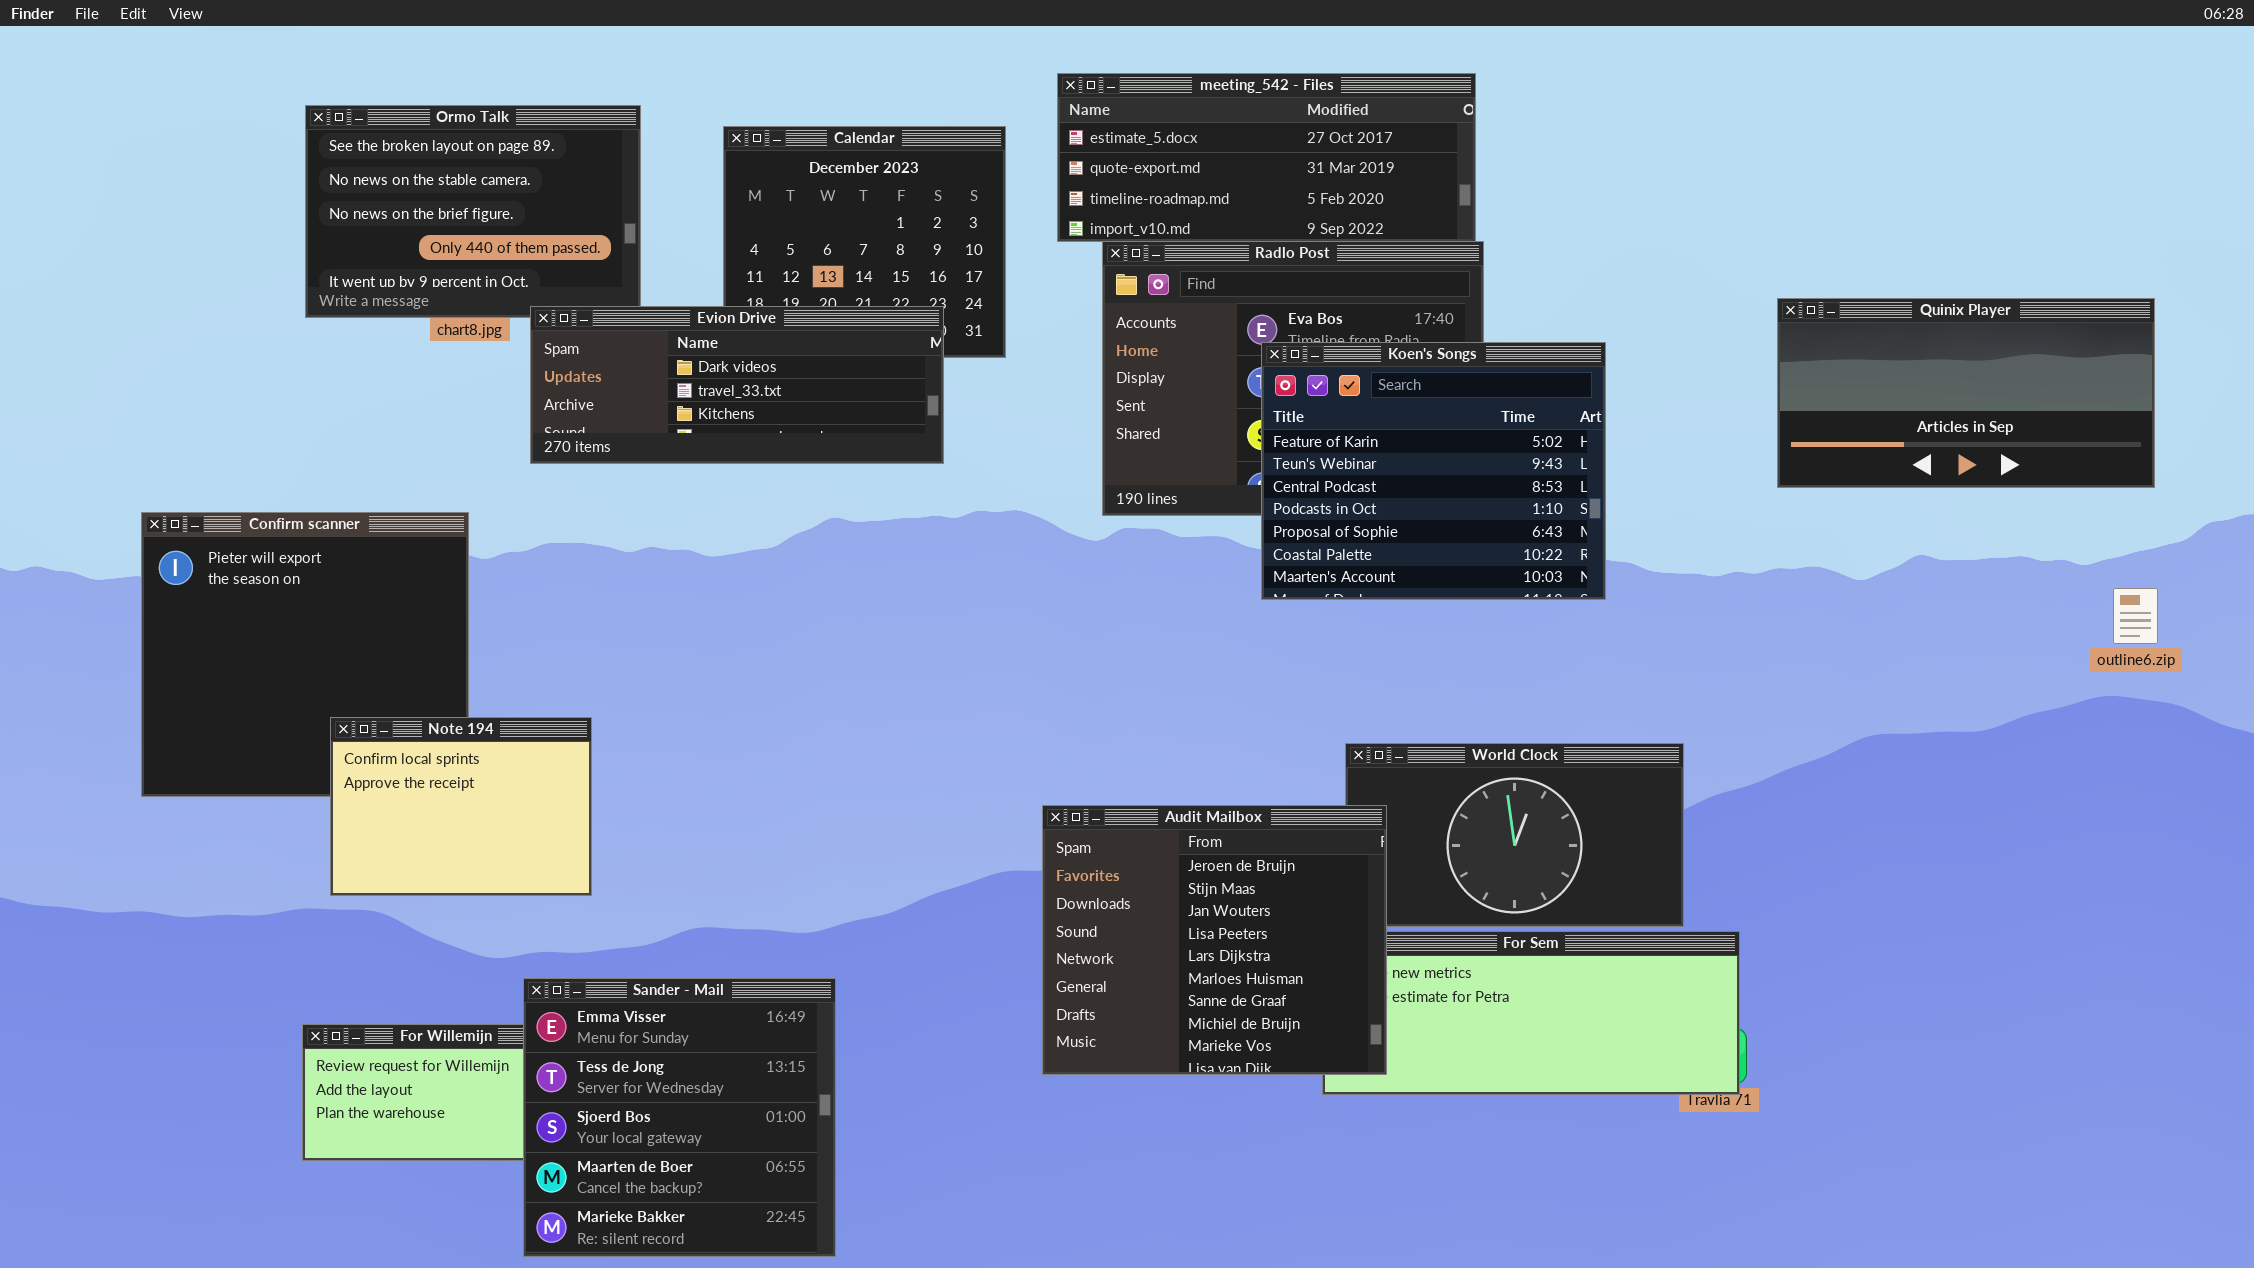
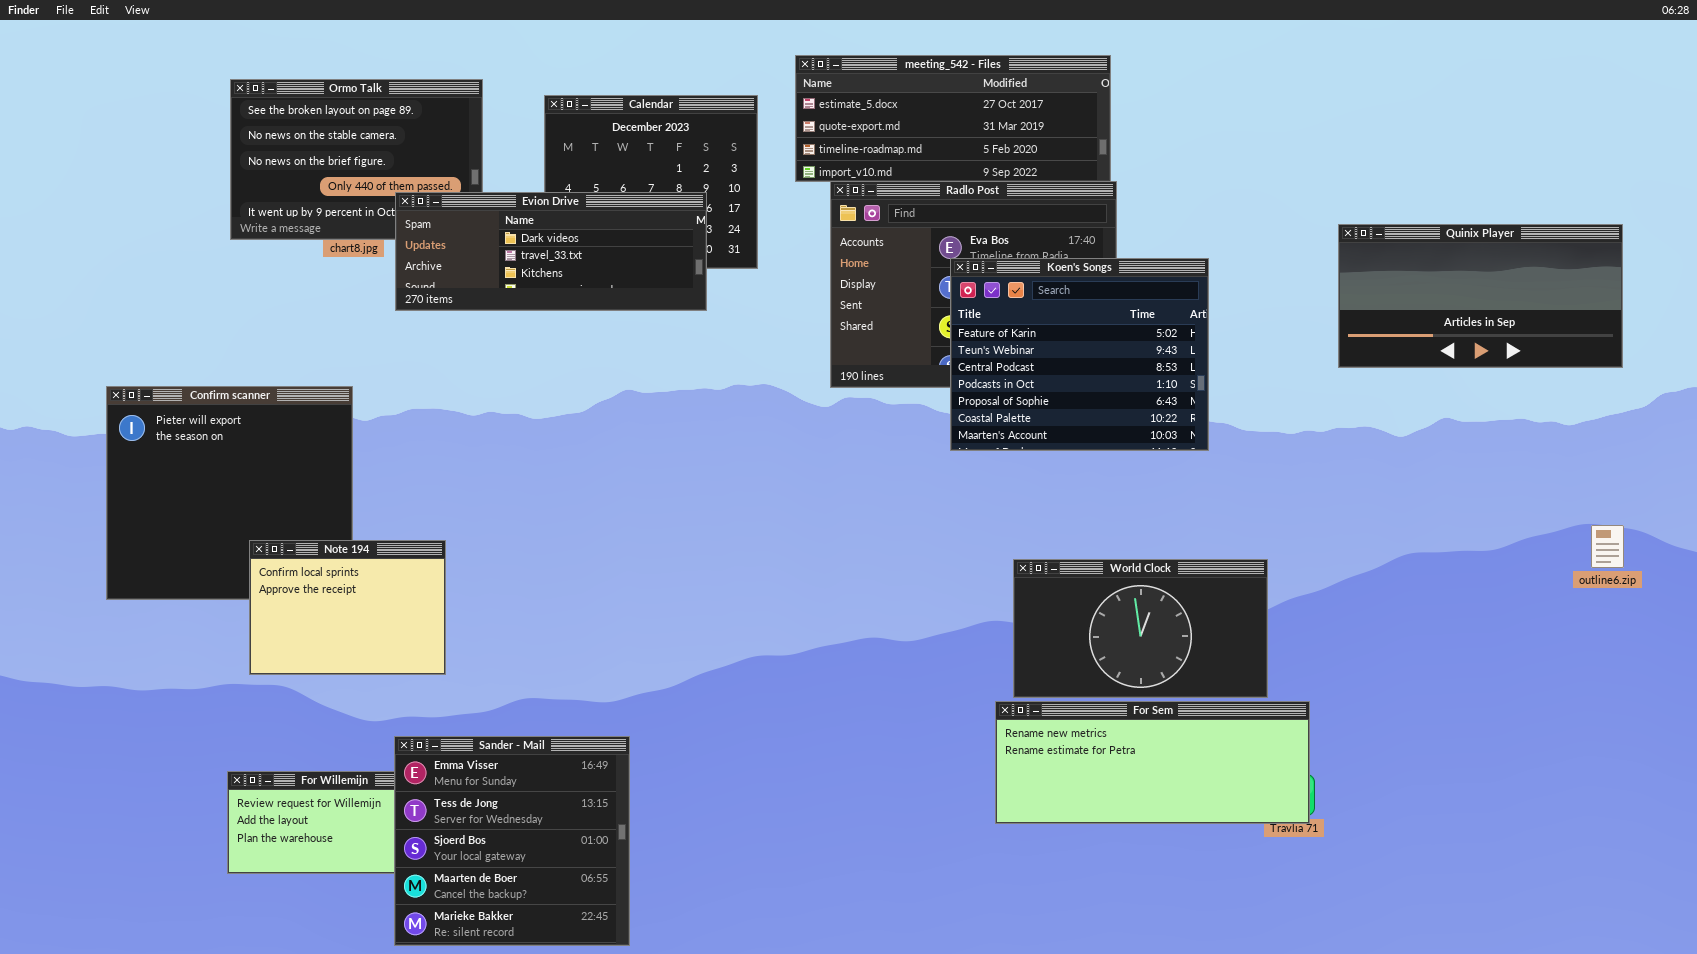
Evion Drive: [530,306,944,464] -> [395,192,707,311], moved
outline6.zip: [2113,588,2158,644] -> [1591,525,1624,568], moved
Audit Mailbox: [1042,805,1387,1075] -> none, closed

